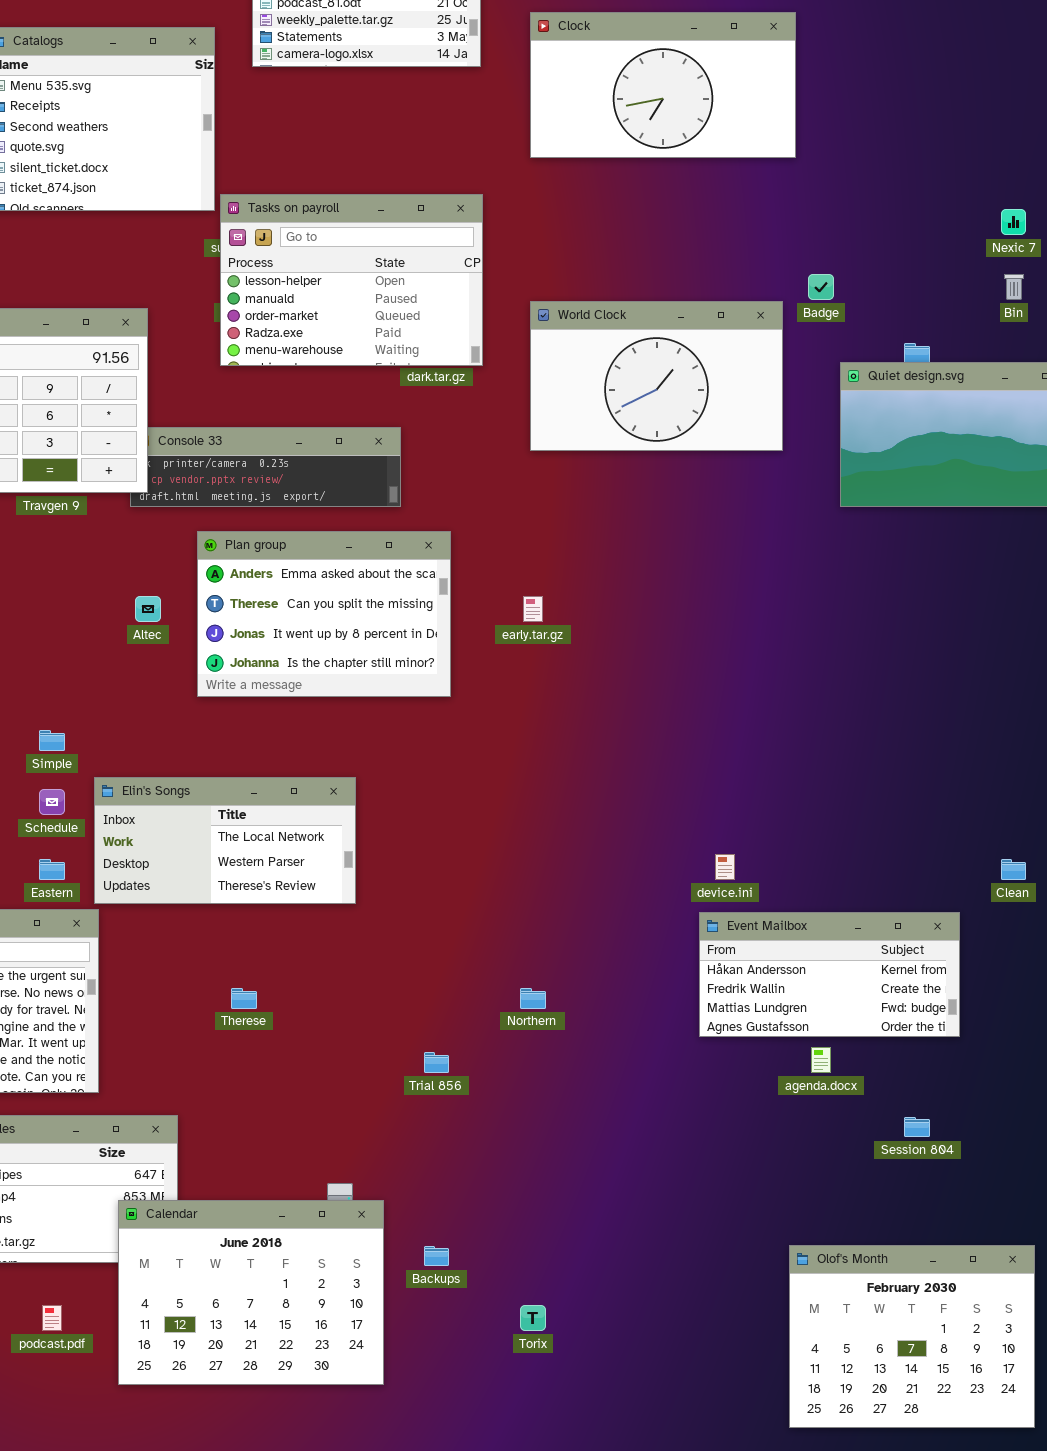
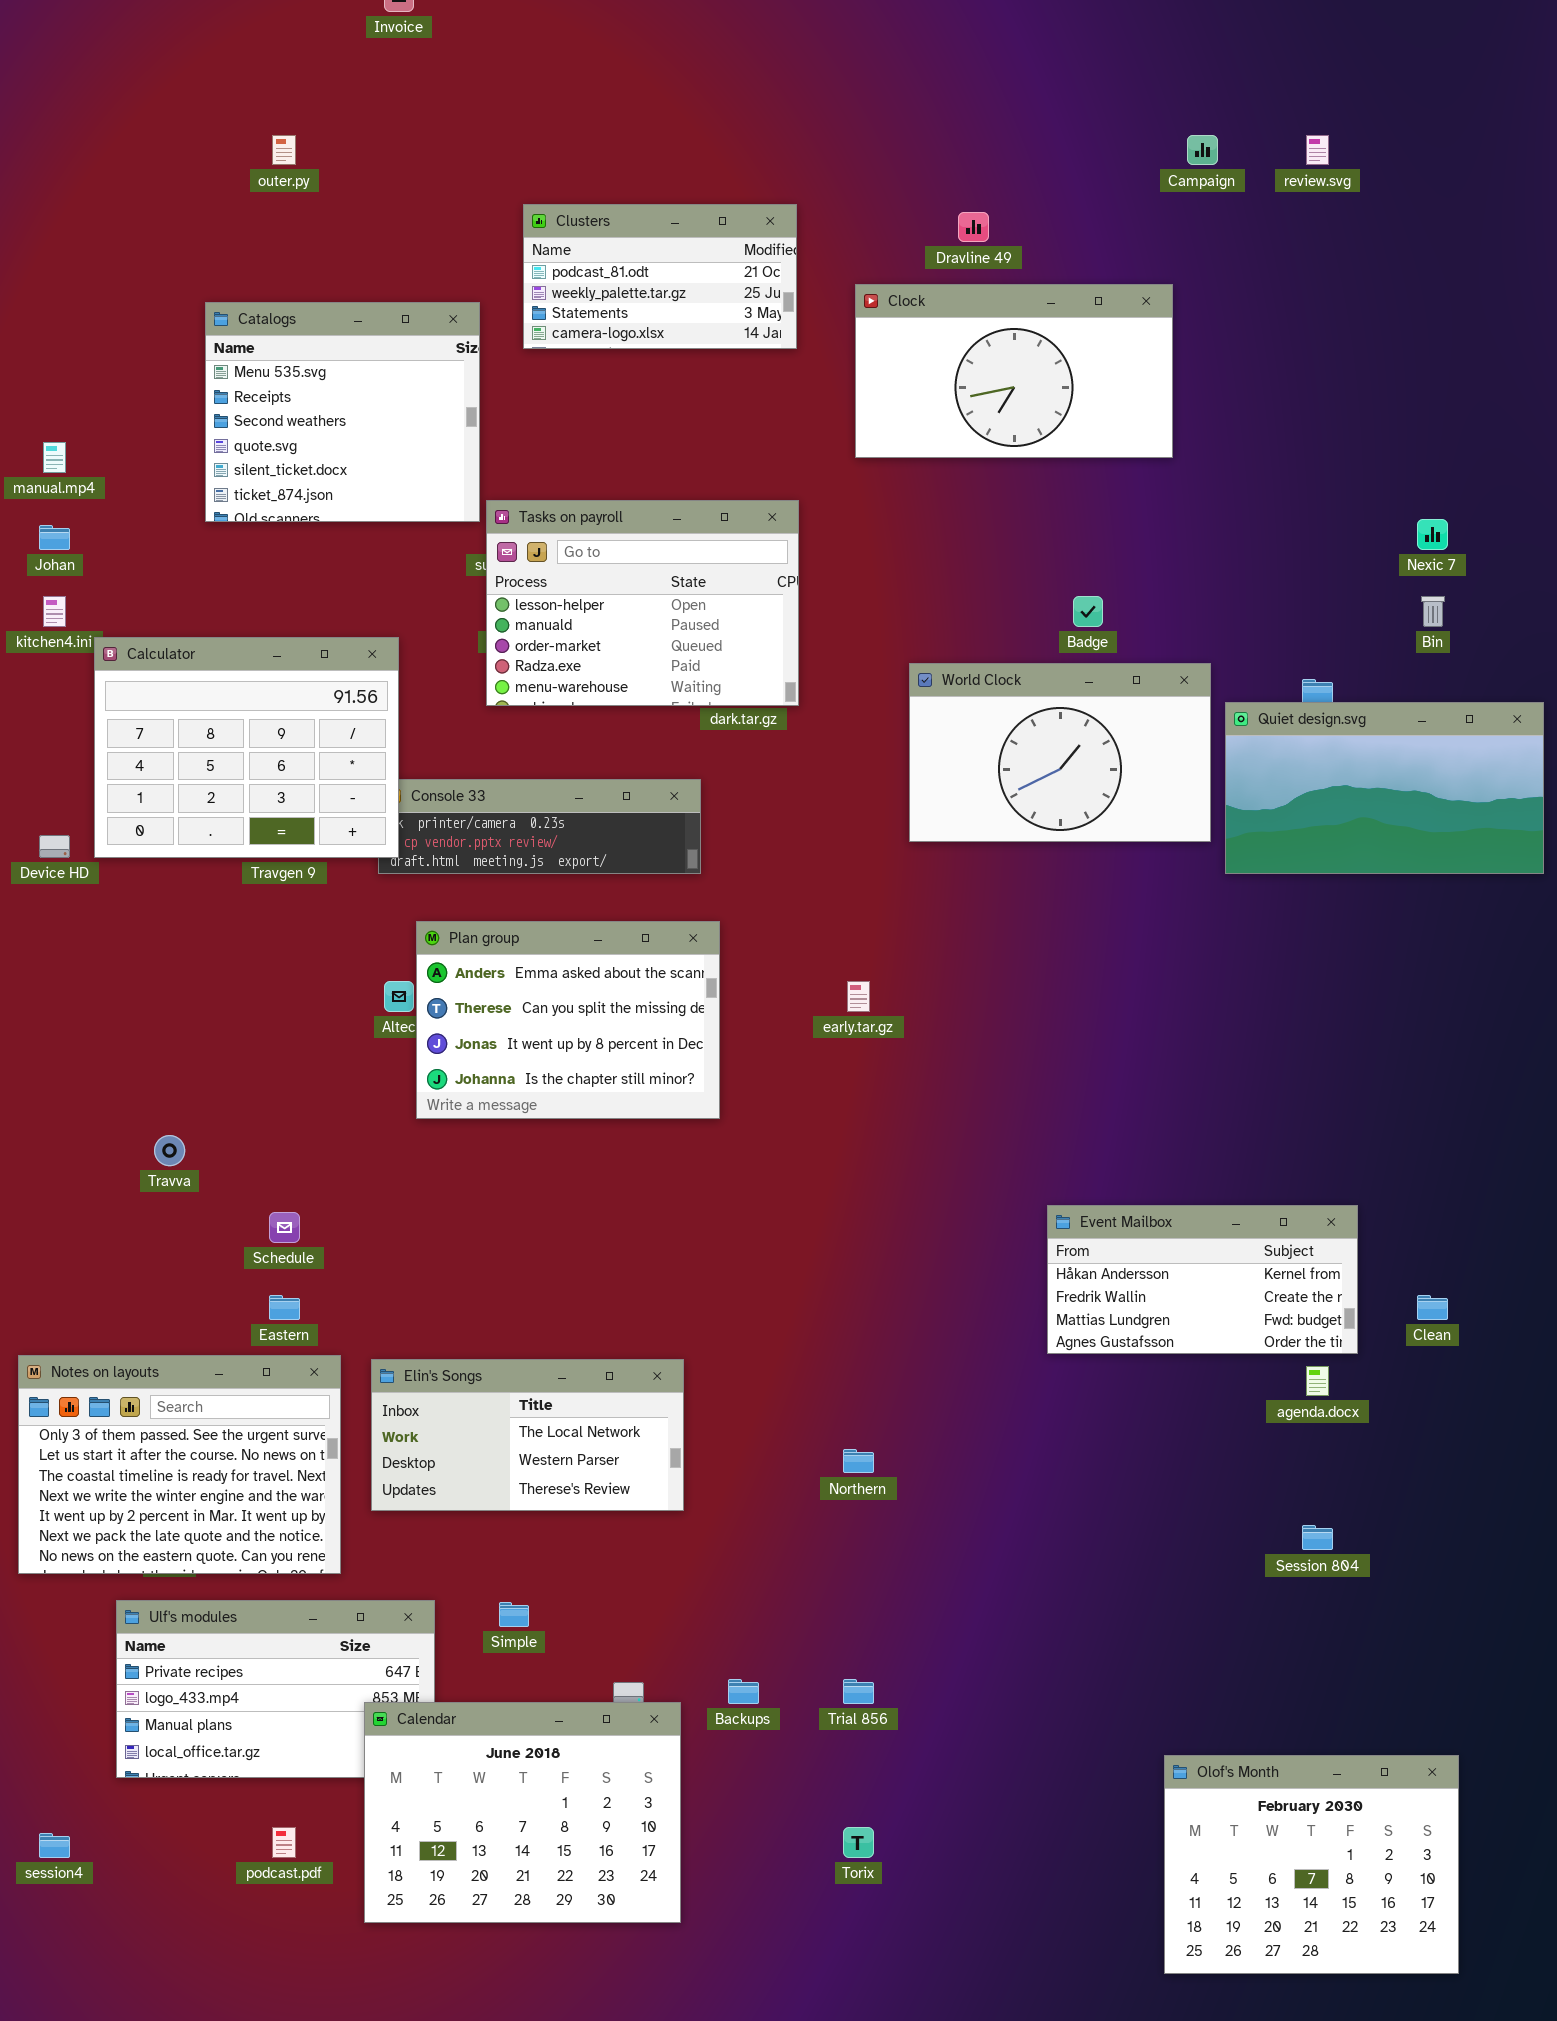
Badge: [808,274,834,300] -> [1073,596,1103,627], moved
World Clock: [530,301,783,451] -> [909,663,1211,842], moved
Plan group: [197,531,451,697] -> [416,921,720,1119], moved
Simple: [39,730,65,751] -> [499,1602,529,1627], moved
Elin's Songs: [94,777,356,904] -> [371,1359,684,1511], moved
Event Mailbox: [699,912,960,1037] -> [1047,1205,1358,1354], moved
agenda.docx: [811,1047,831,1073] -> [1306,1366,1329,1396], moved
Trial 856: [424,1052,449,1073] -> [843,1679,874,1704], moved
Session 804: [904,1117,930,1137] -> [1302,1525,1333,1550], moved
Backups: [424,1246,449,1266] -> [728,1679,759,1704], moved

